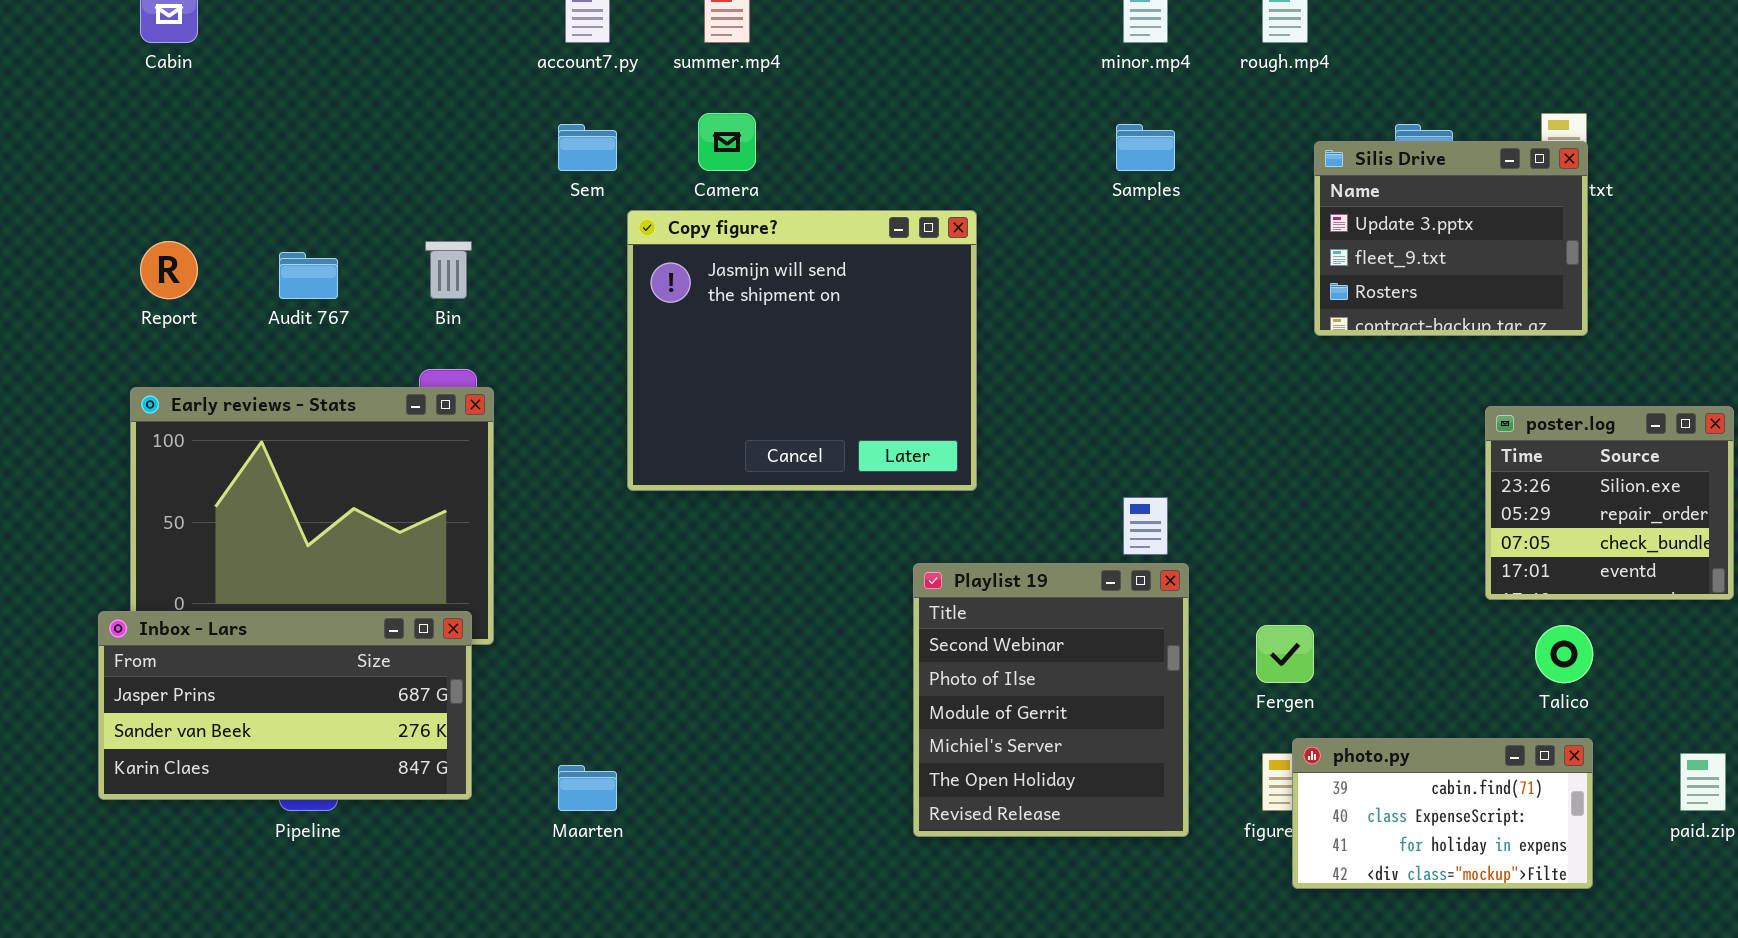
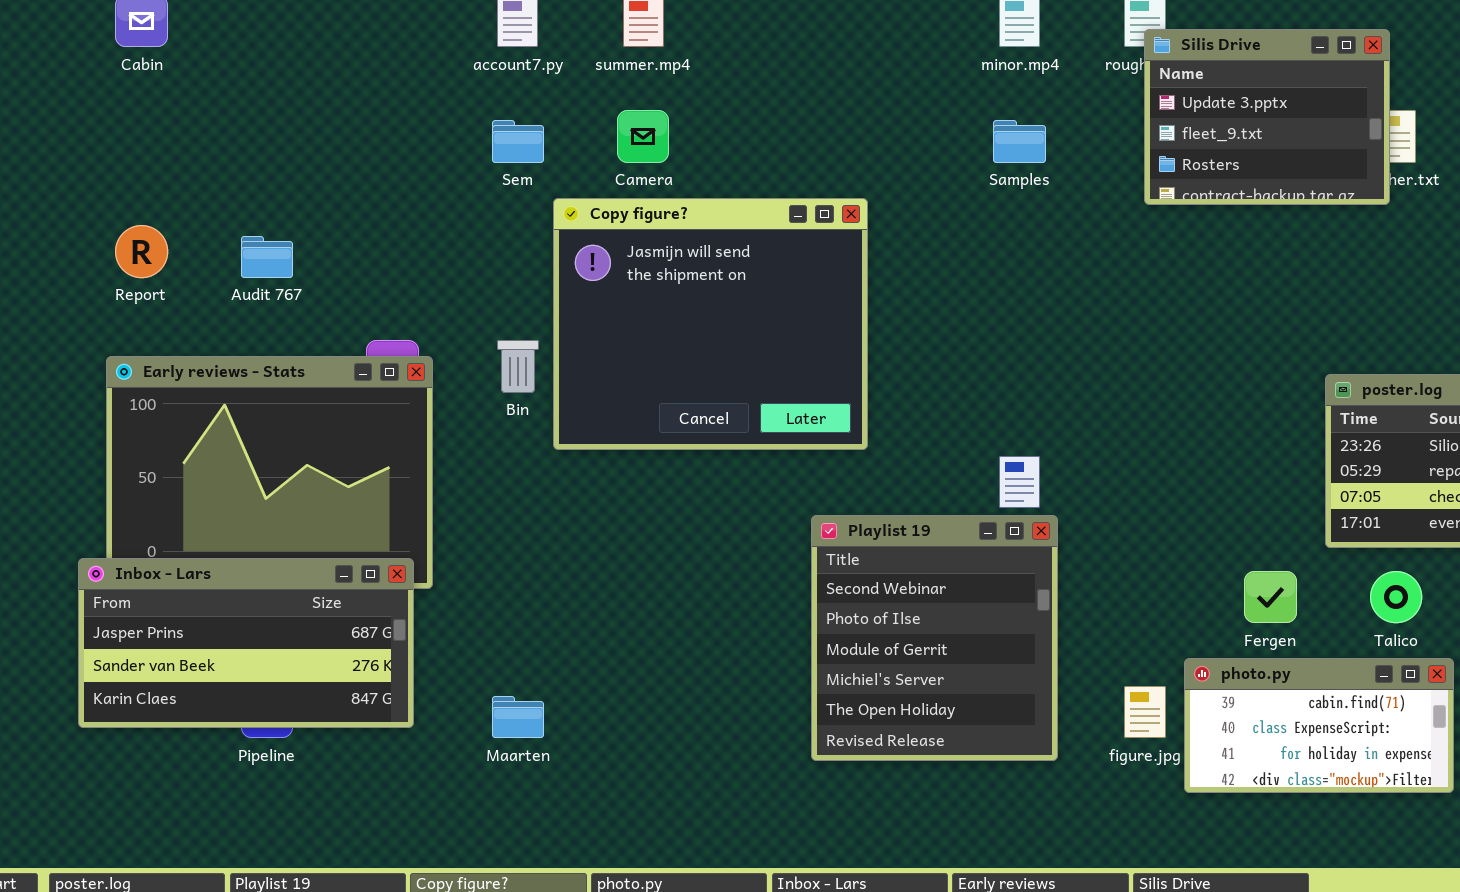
Silis Drive: [1314,141,1588,336] -> [1144,29,1390,205], moved
Bin: [425,241,472,299] -> [497,340,539,393], moved
Fergen: [1256,625,1314,683] -> [1244,571,1297,623], moved
photo.py: [1292,738,1593,889] -> [1184,658,1454,793], moved

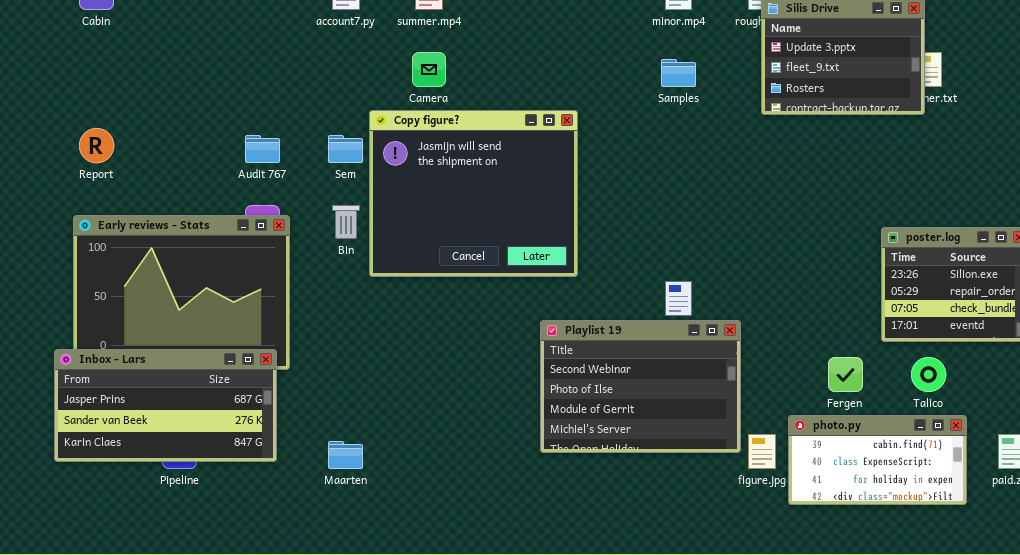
Sem: [492,120,544,163] -> [328,135,363,163], moved
Audit 767: [241,236,293,278] -> [245,135,280,163], moved
Playlist 19: [811,515,1058,761] -> [540,320,741,453], resized

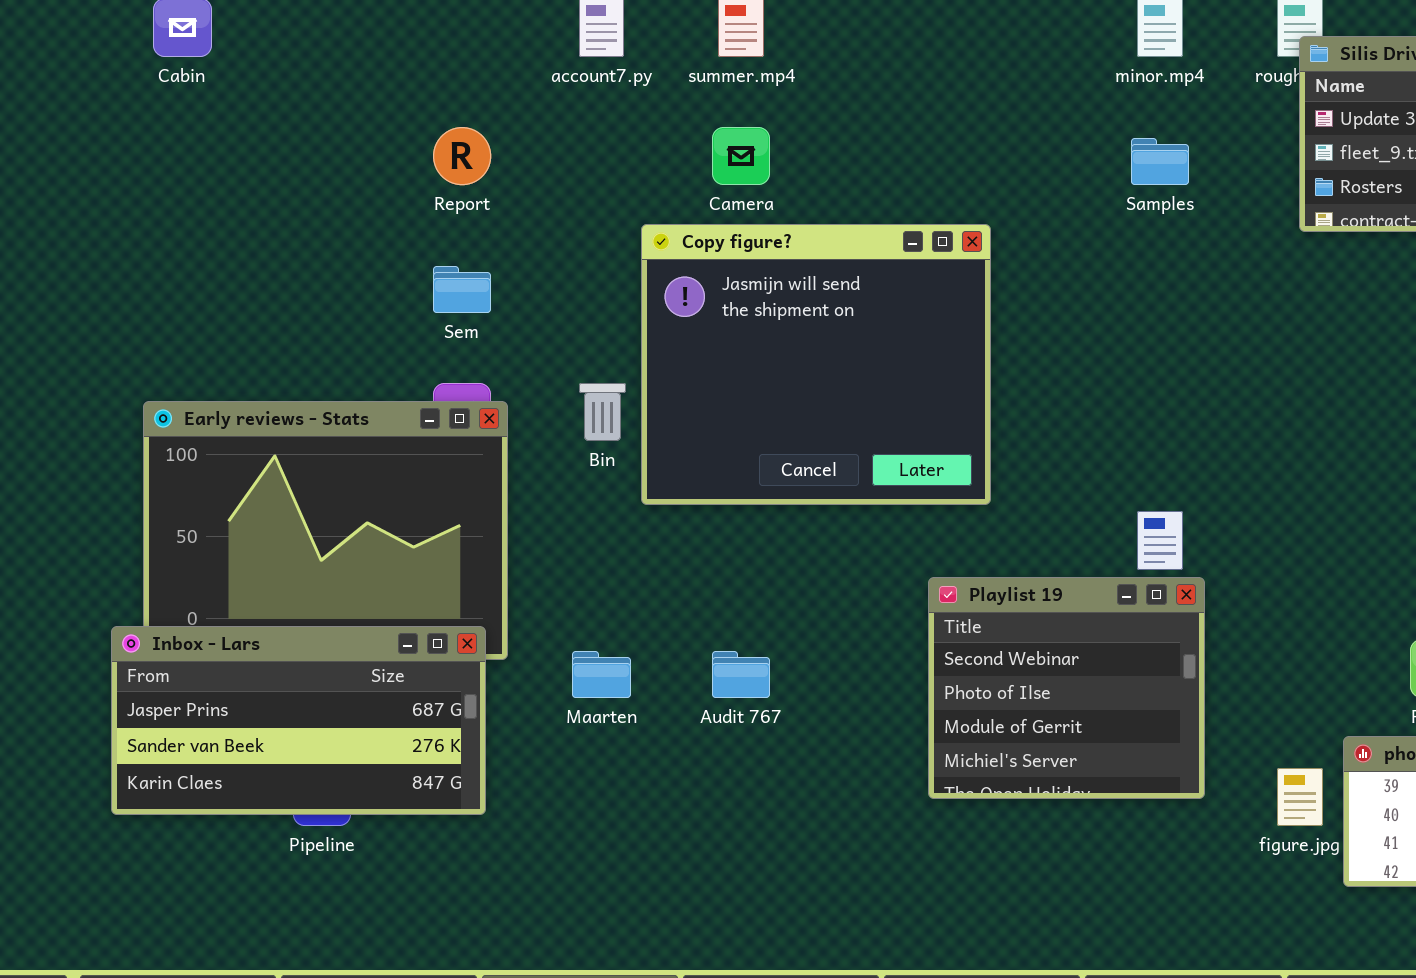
Report: [79,128,114,163] -> [433,127,491,185], moved
Audit 767: [245,135,280,163] -> [712,651,770,698], moved
Sem: [328,135,363,163] -> [433,266,491,313], moved
Playlist 19: [540,320,741,453] -> [928,577,1205,799], resized
Maarten: [328,441,363,469] -> [572,651,631,698], moved

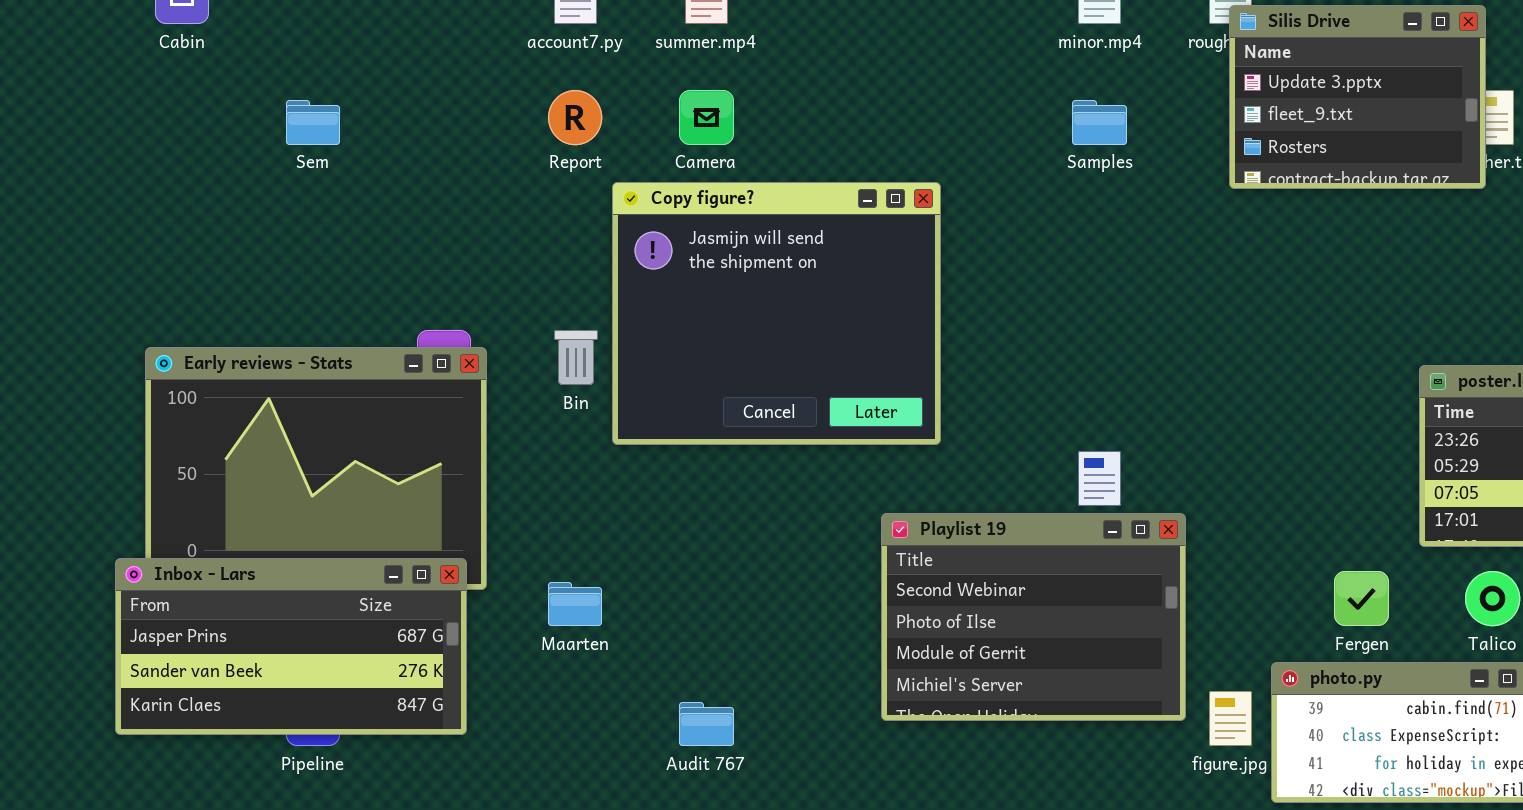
Report: [433,127,491,185] -> [548,90,602,145], moved
Sem: [433,266,491,313] -> [286,100,340,145], moved
Playlist 19: [928,577,1205,799] -> [881,513,1186,721], resized
Audit 767: [712,651,770,698] -> [679,702,734,746], moved

